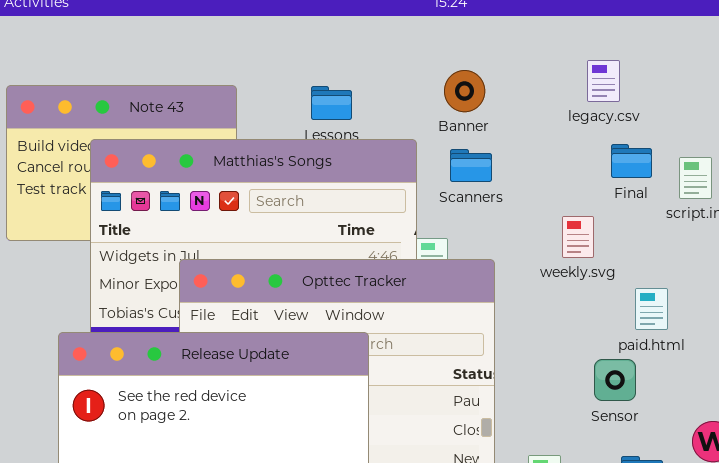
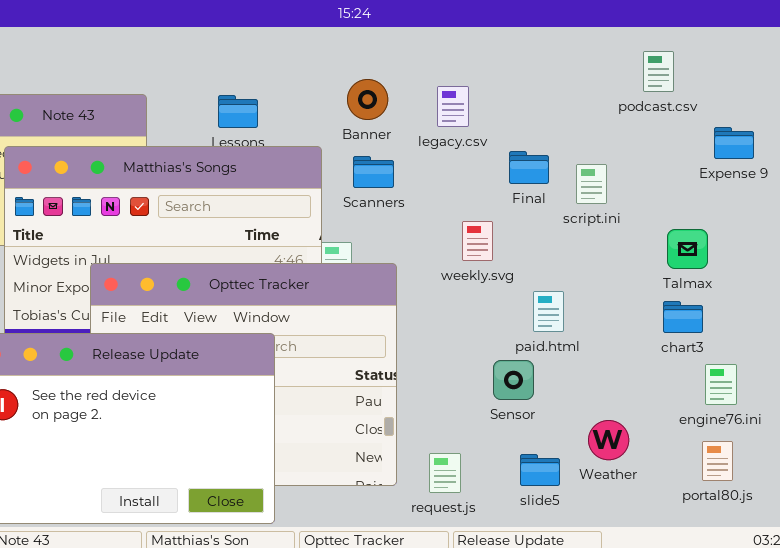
legacy.csv: [587,60,620,102] -> [437,86,469,127], moved

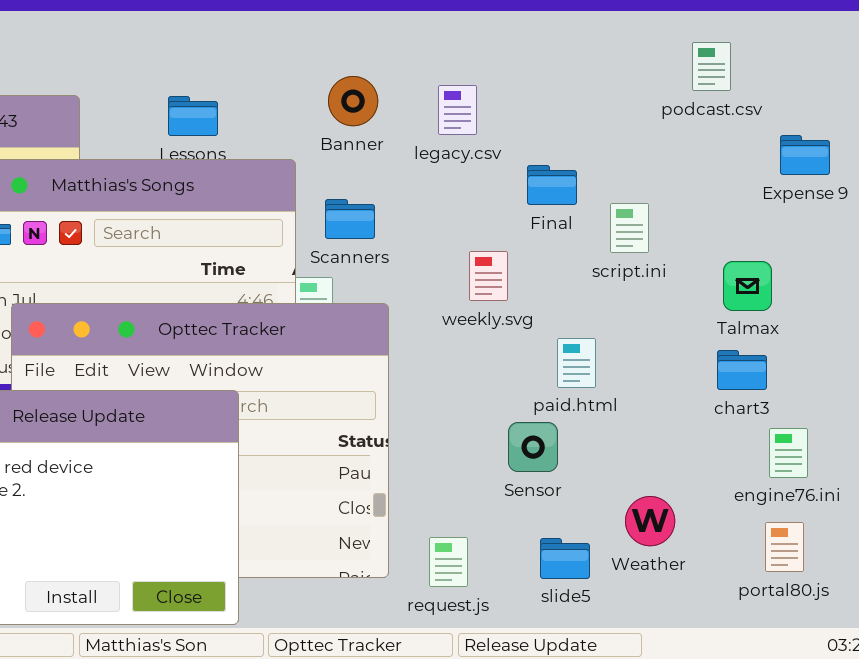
Scanners: [353,156,394,188] -> [325,199,375,239], moved
script.ini: [576,164,607,204] -> [610,203,649,253], moved

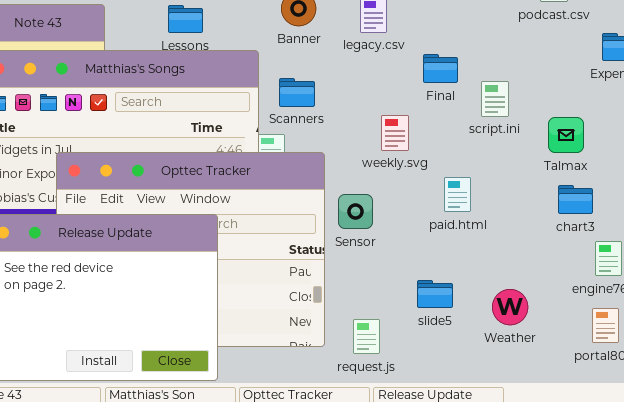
Talmax: [723,261,772,311] -> [548,117,584,153], moved
Sensor: [508,422,558,472] -> [338,194,373,229], moved
slide5: [540,538,590,579] -> [417,280,453,308], moved

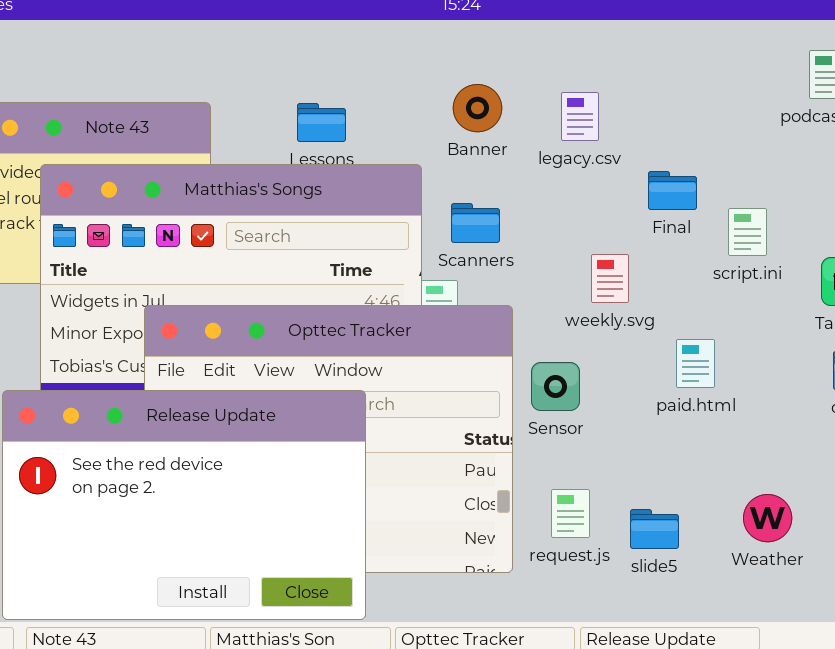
slide5: [417,280,453,308] -> [630,509,679,549], moved
request.js: [353,319,380,354] -> [551,489,590,538], moved

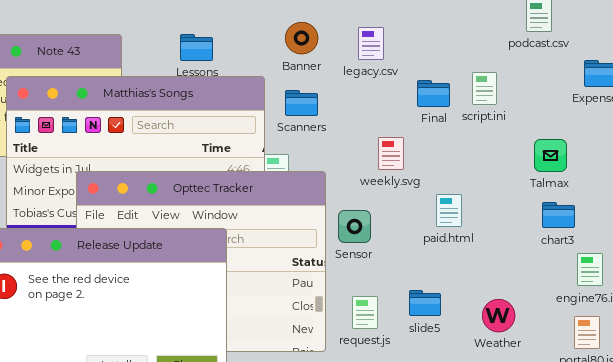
Scanners: [451,203,500,243] -> [285,90,318,116], moved
script.ini: [728,208,767,256] -> [472,72,497,105], moved
slide5: [630,509,679,549] -> [409,290,441,316], moved

